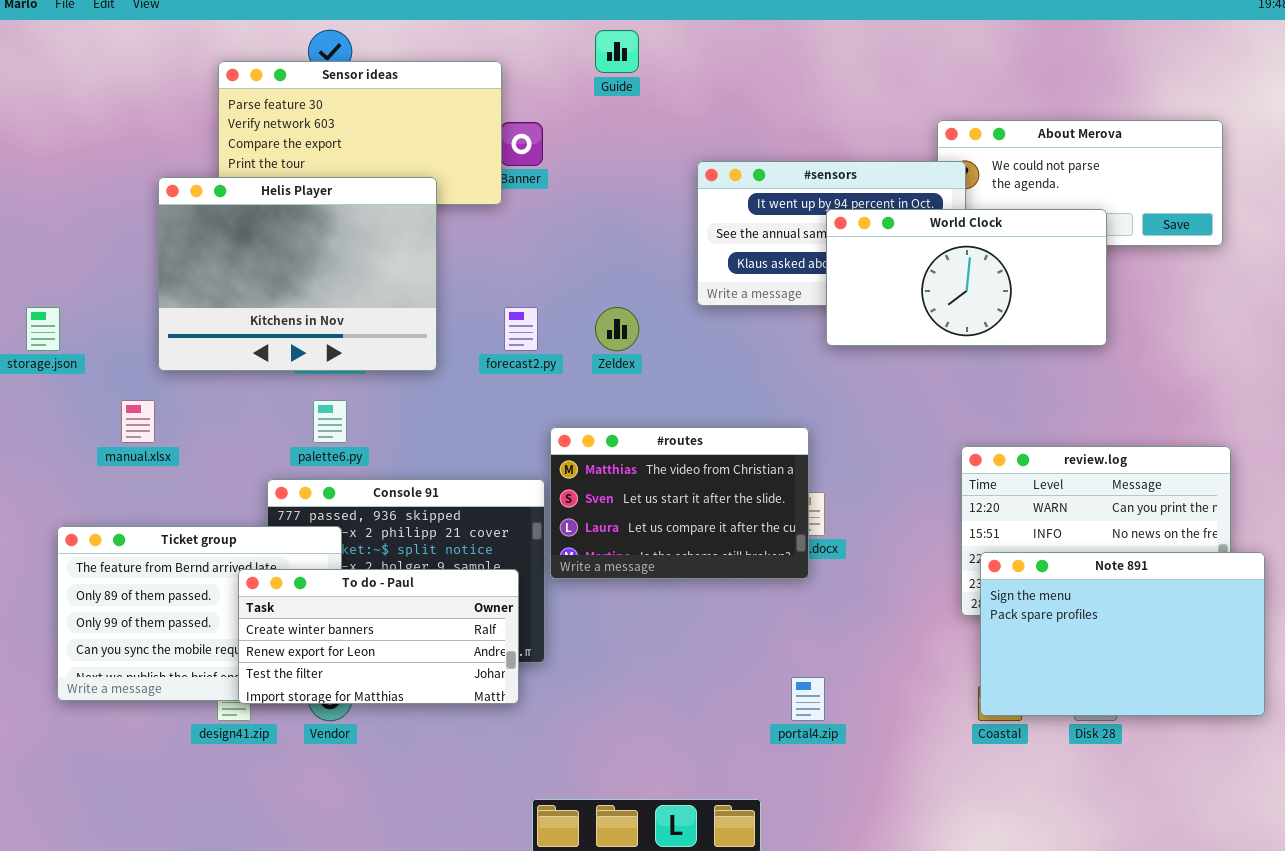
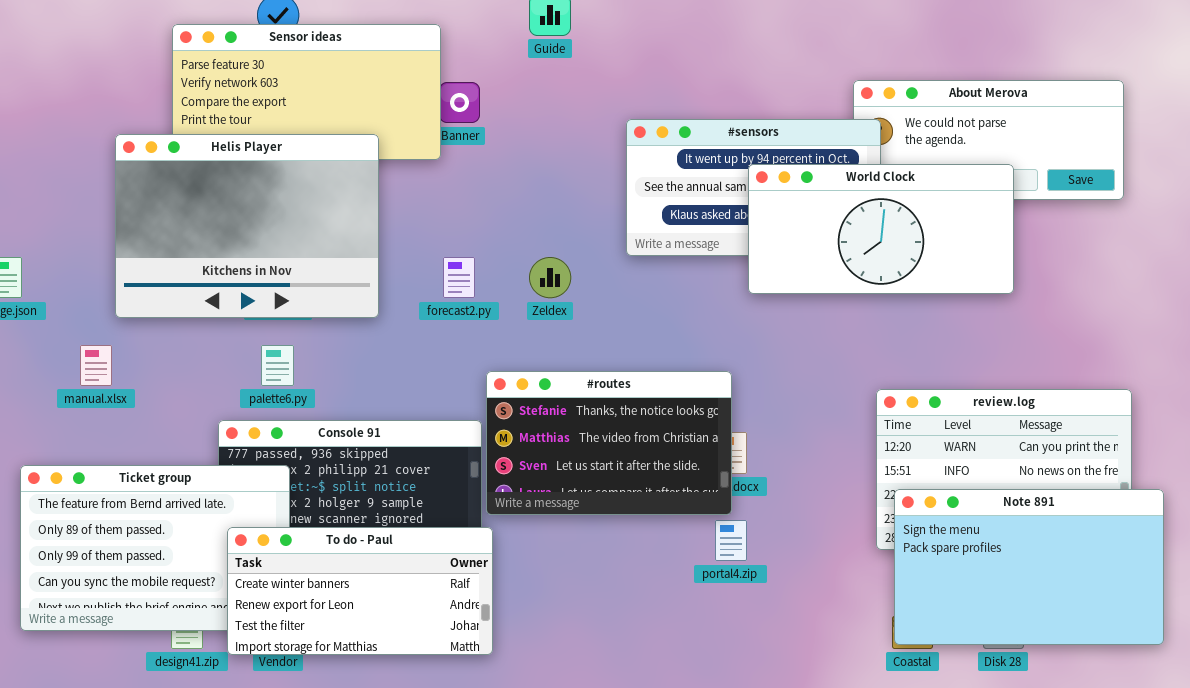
#routes: [550,427,809,579] -> [486,371,732,515], scrolled up 1 row
To do - Paul: [238,569,519,704] -> [227,527,493,655], moved
portal4.zip: [791,677,825,721] -> [715,520,747,561], moved

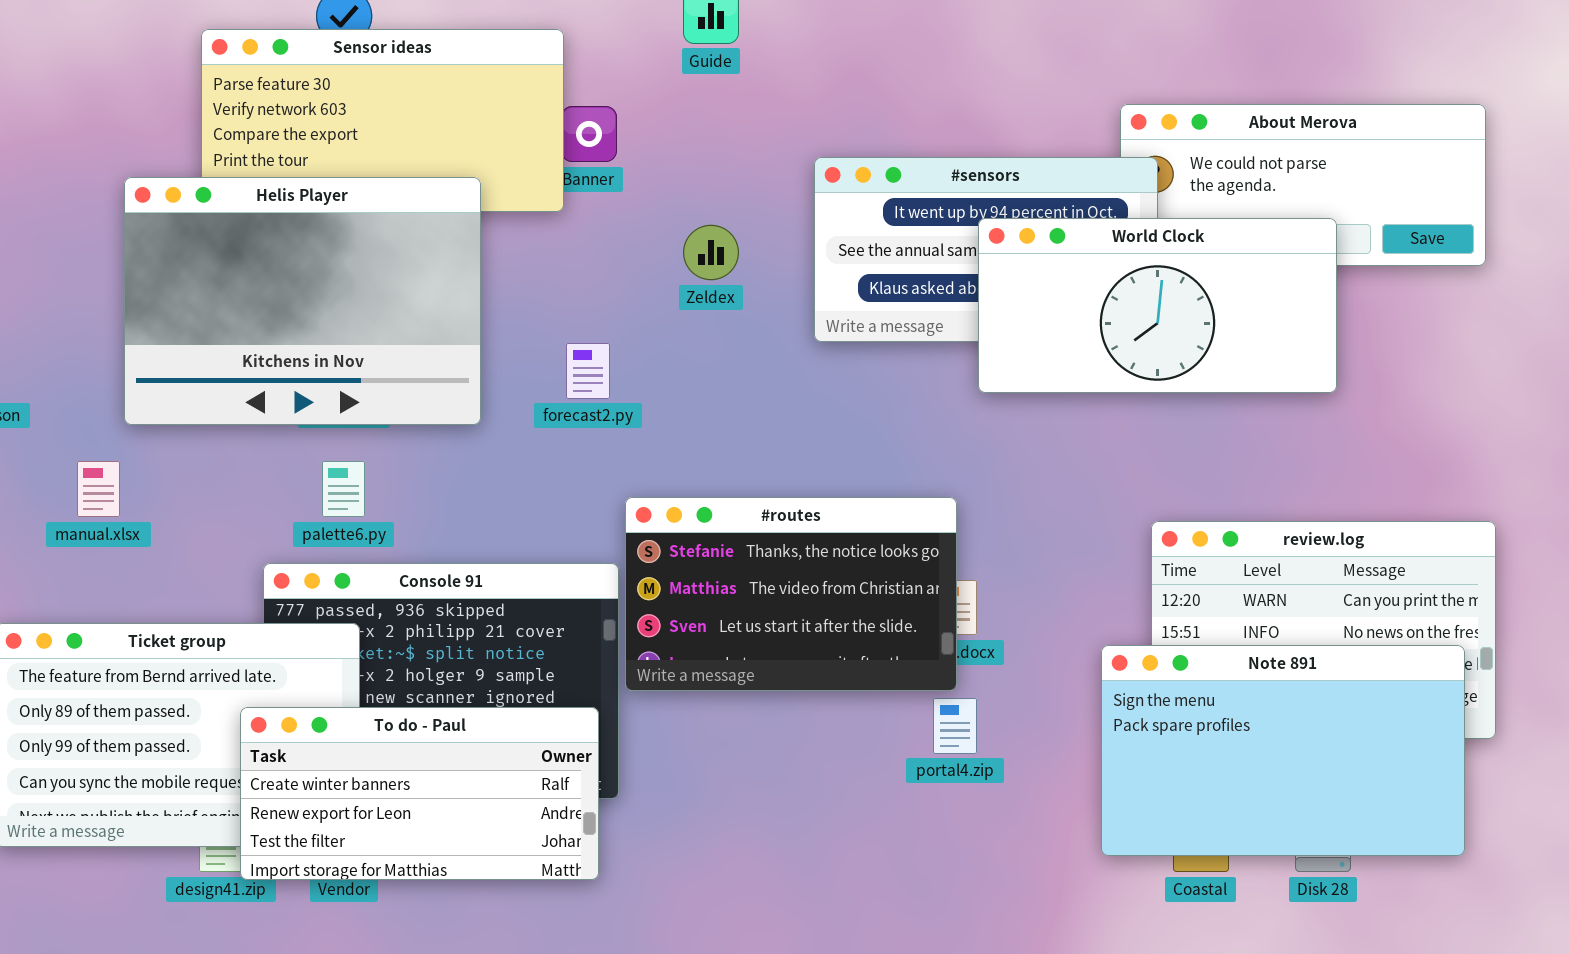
Zeldex: [529,257,571,298] -> [683,225,739,280], moved
Note 891: [894,489,1164,645] -> [1101,645,1465,856], moved
To do - Paul: [227,527,493,655] -> [240,707,599,880], moved

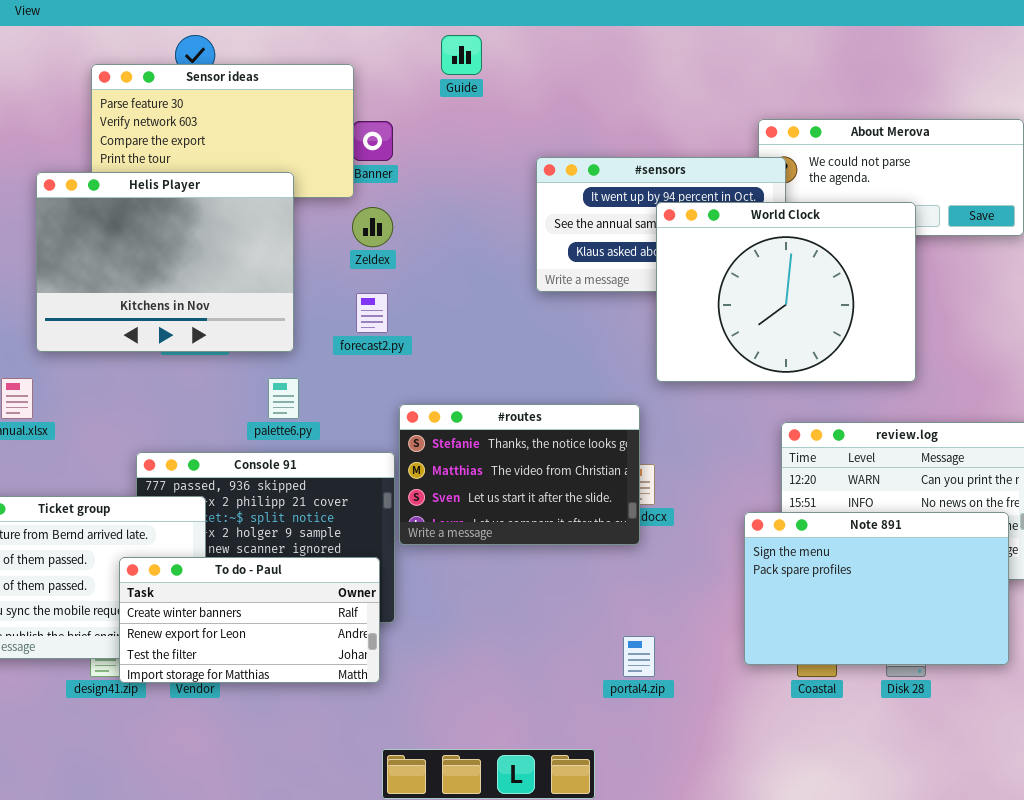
World Clock: [978,218,1337,393] -> [656,202,916,382], resized
Zeldex: [683,225,739,280] -> [352,207,393,247], moved
palette6.py: [322,461,365,517] -> [268,378,299,419], moved
portal4.zip: [933,698,977,754] -> [623,636,655,677], moved

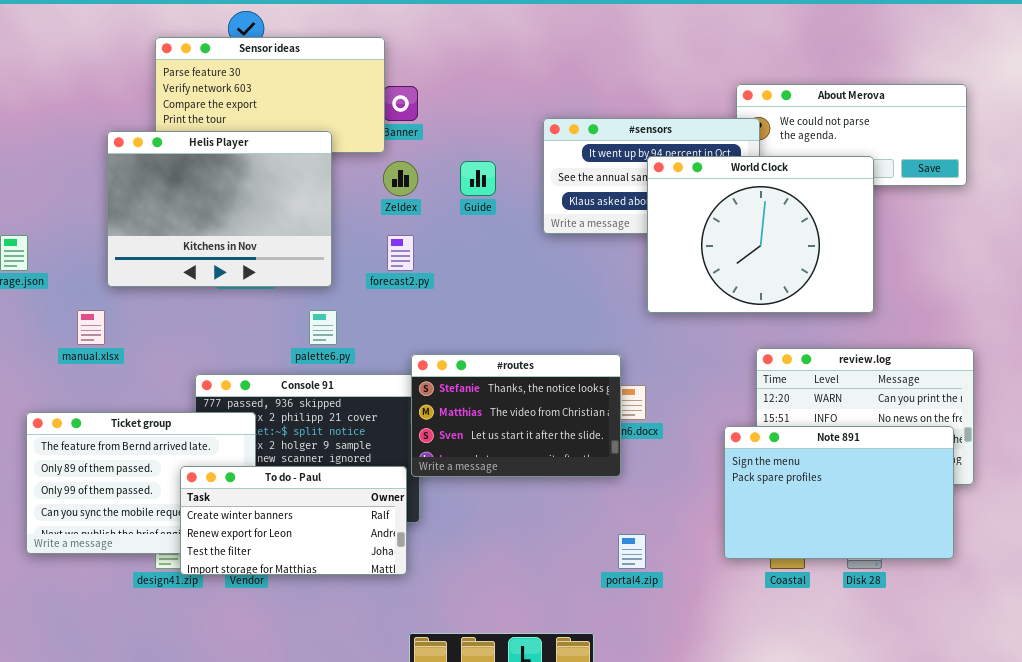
Guide: [441,35,482,75] -> [460,161,496,196], moved
#routes: [399,404,640,545] -> [411,354,621,477], moved

